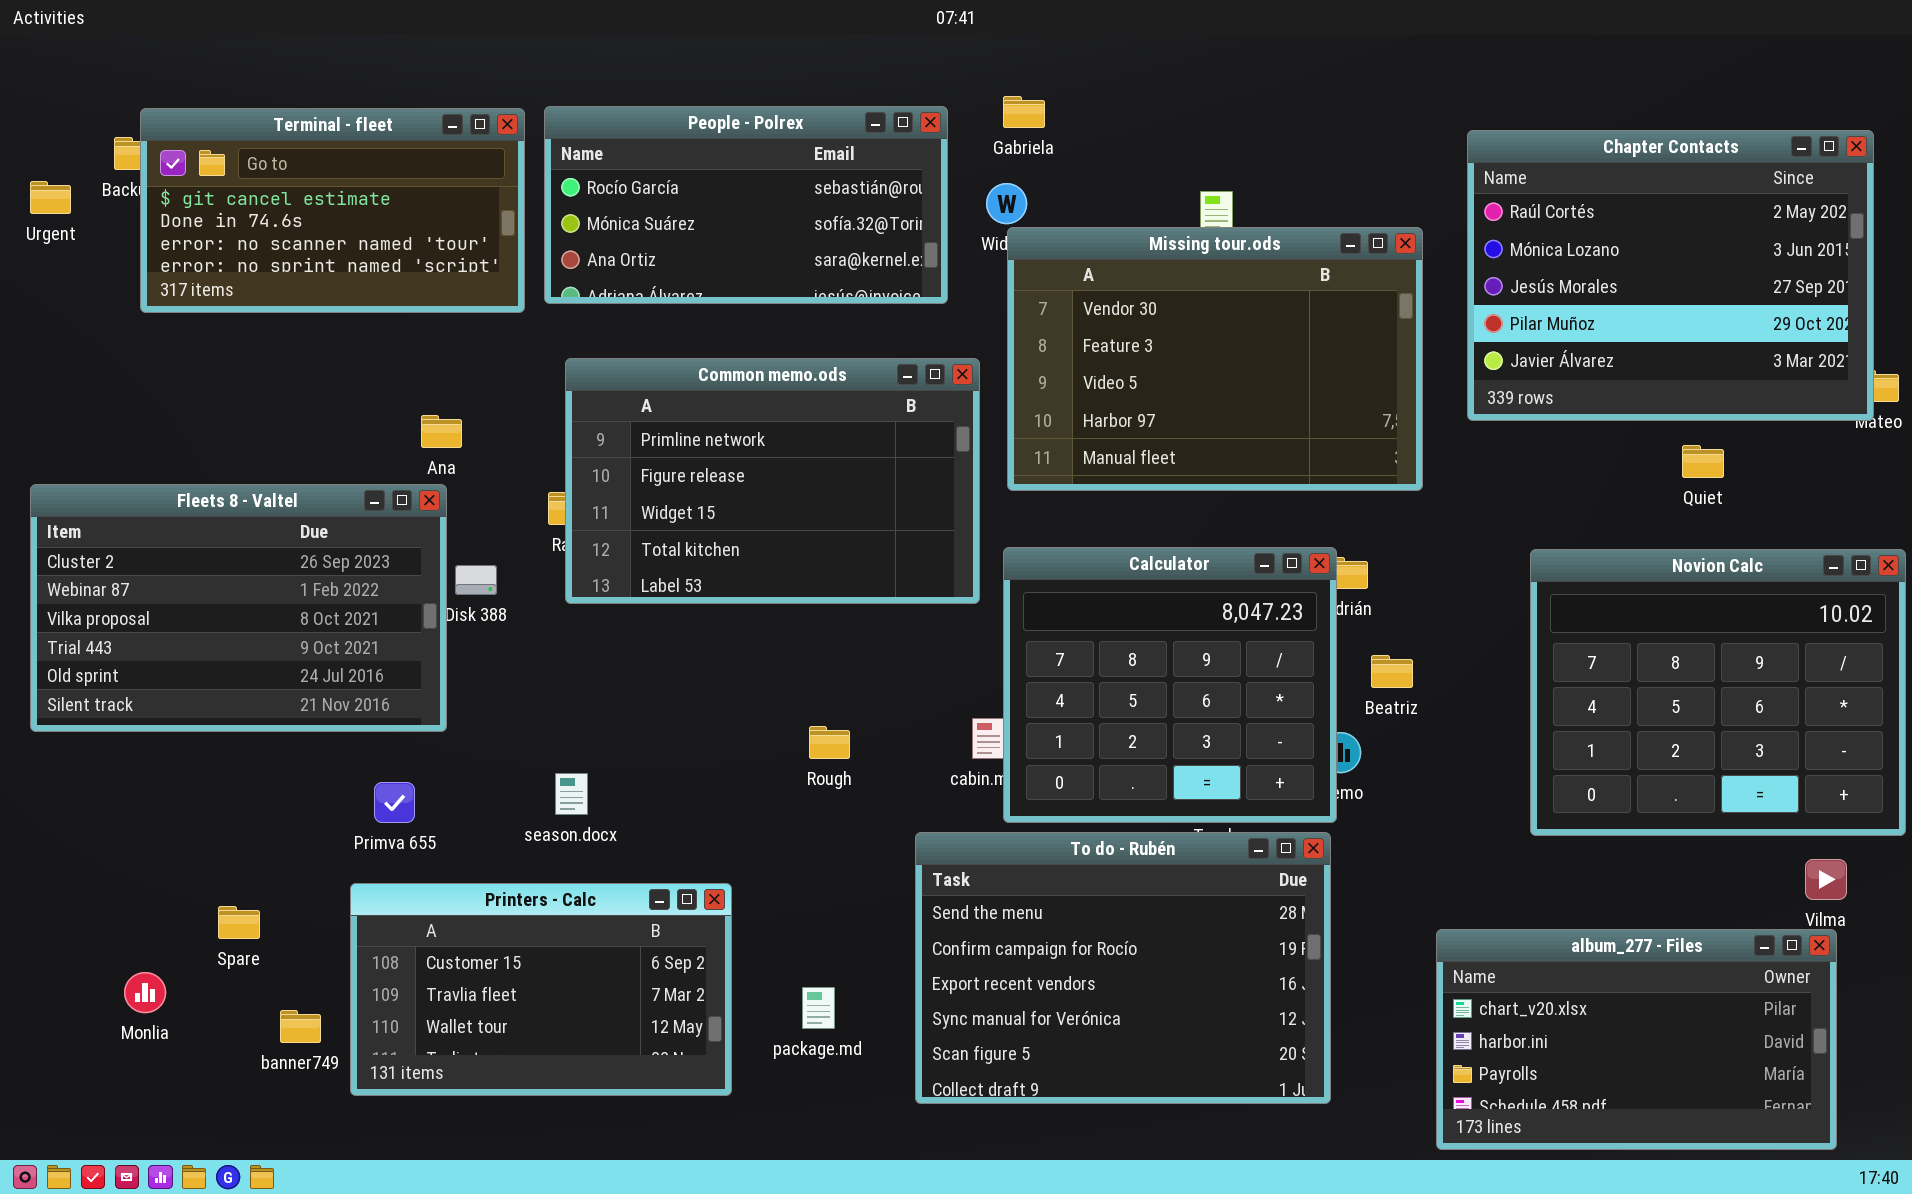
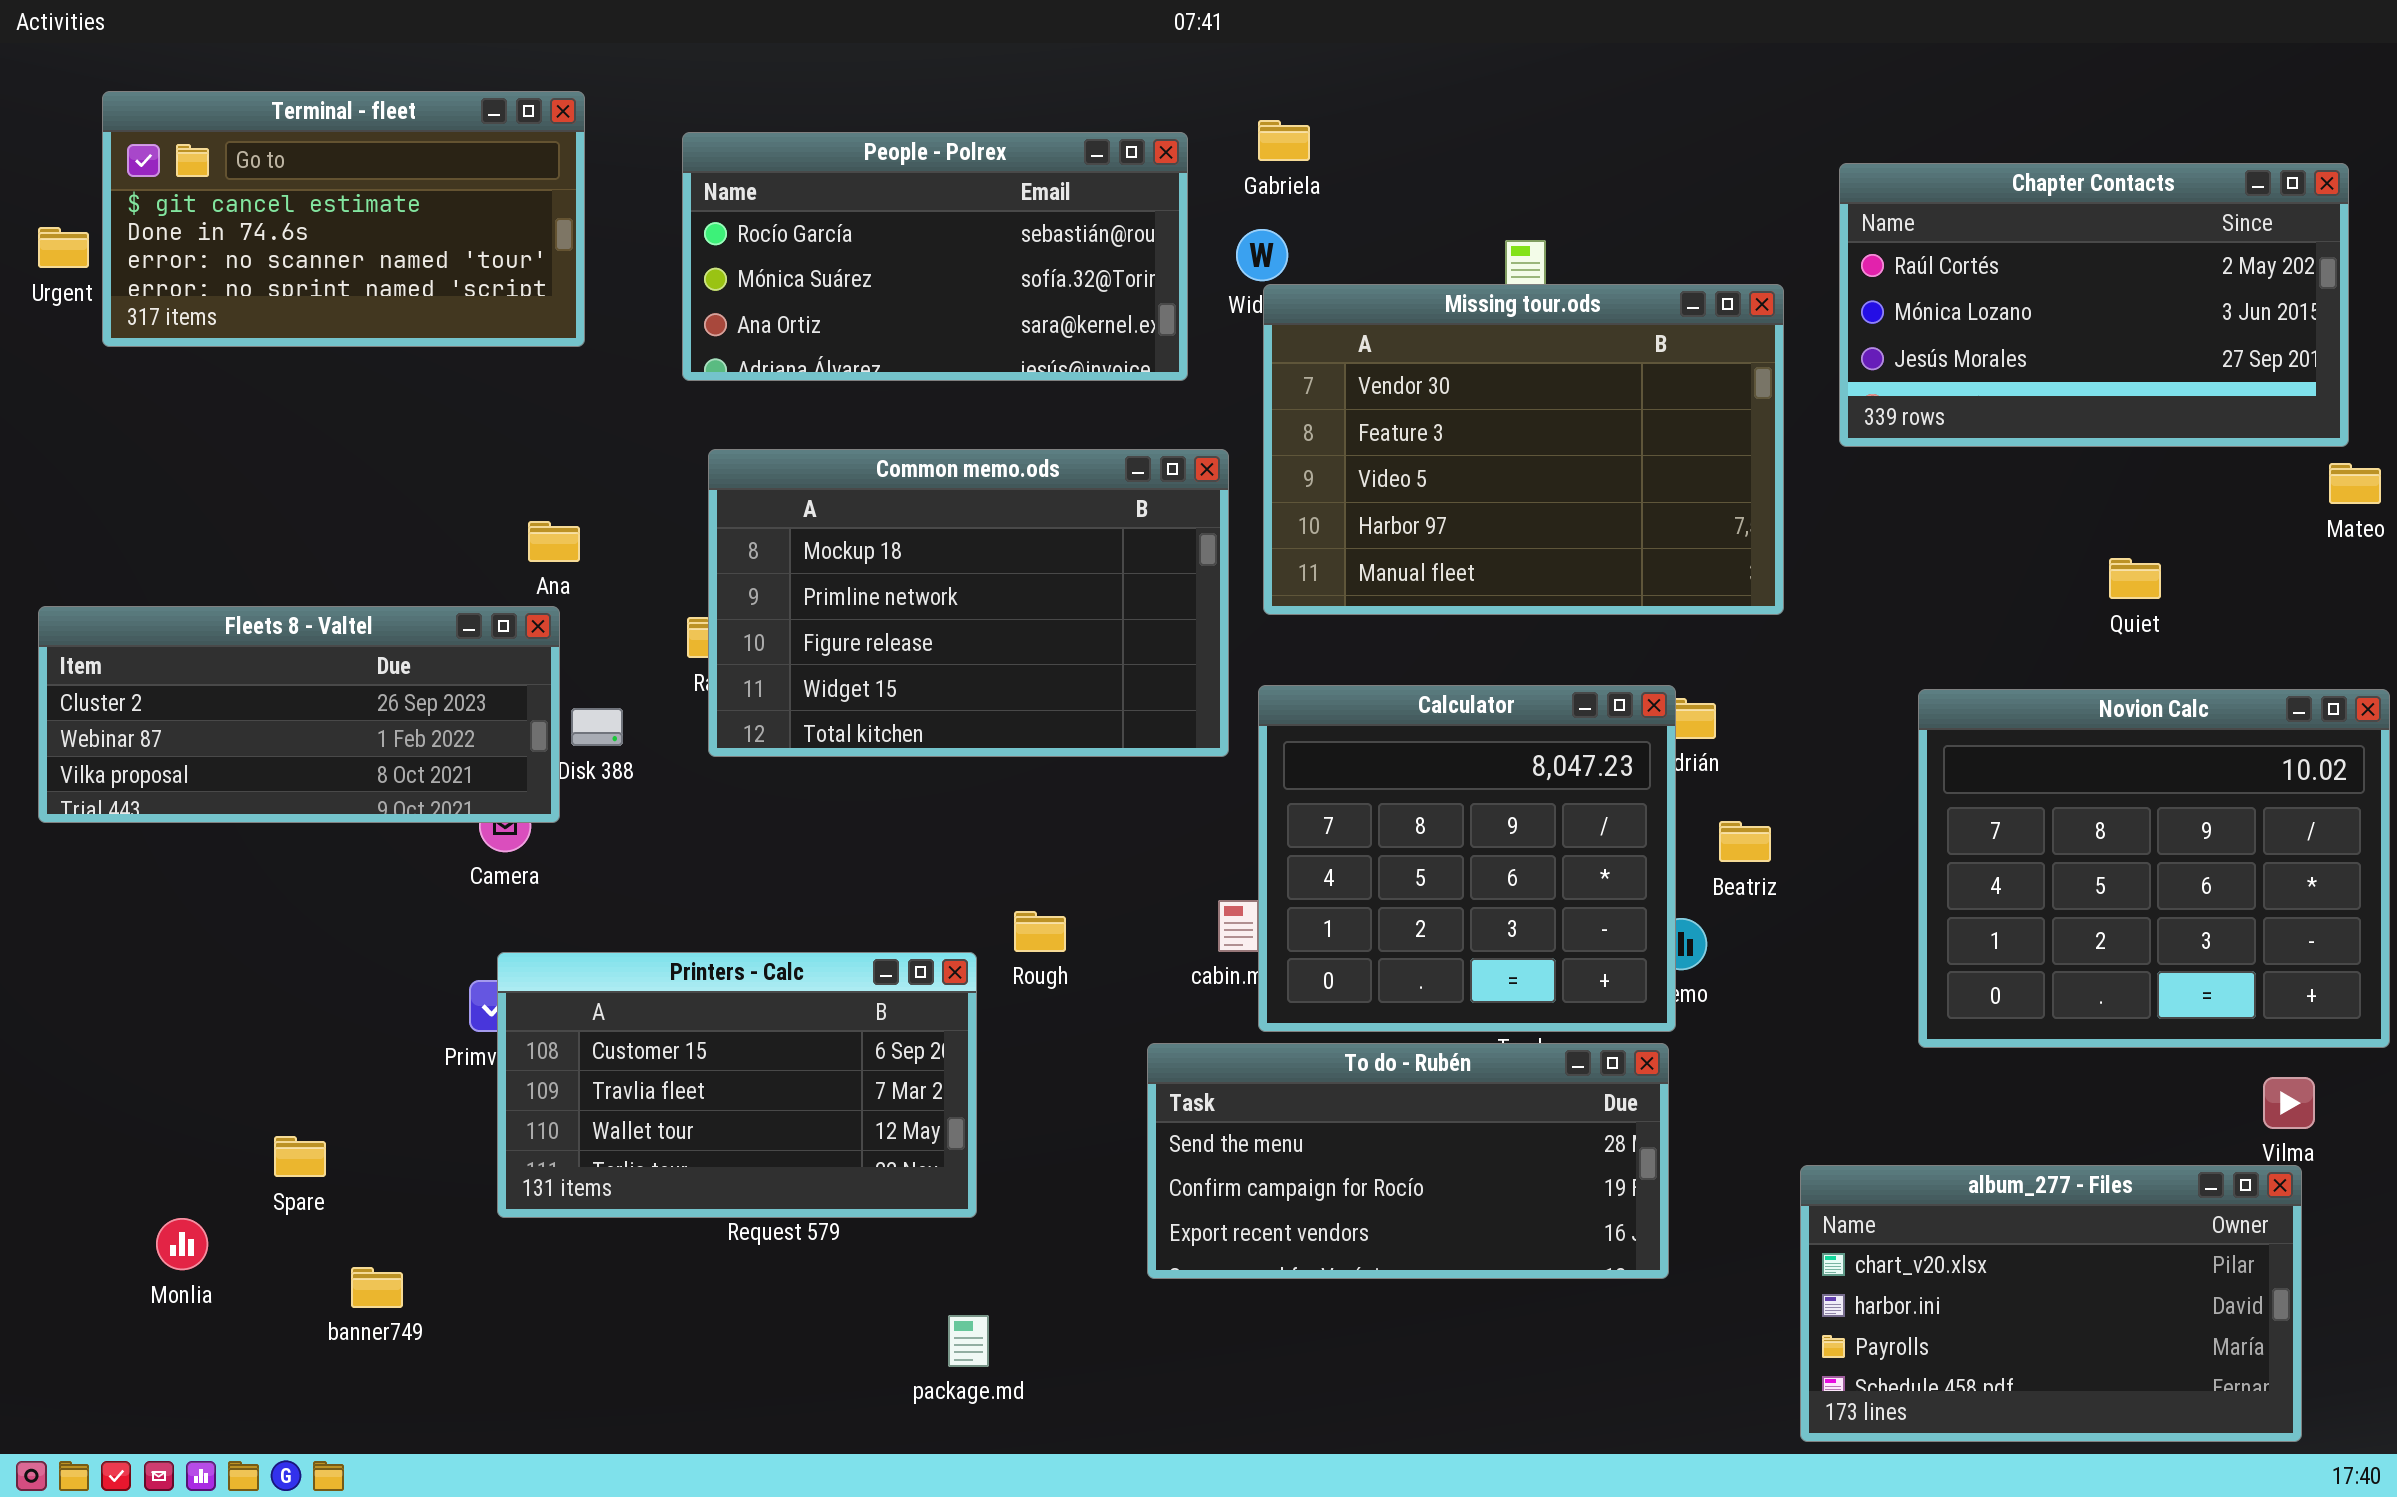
Terminal - fleet: [140,108,525,313] -> [102,91,585,347], moved
Chapter Contacts: [1467,130,1874,421] -> [1839,163,2349,447], resized
Common memo.ods: [565,358,980,604] -> [708,449,1229,757], scrolled up 1 row
Fleets 8 - Valtel: [30,484,447,732] -> [38,606,560,823], resized
To do - Rubén: [915,832,1331,1104] -> [1147,1043,1669,1279], resized
Printers - Calc: [350,883,732,1096] -> [497,952,977,1218], moved
package.md: [802,987,835,1029] -> [948,1315,989,1367], moved

